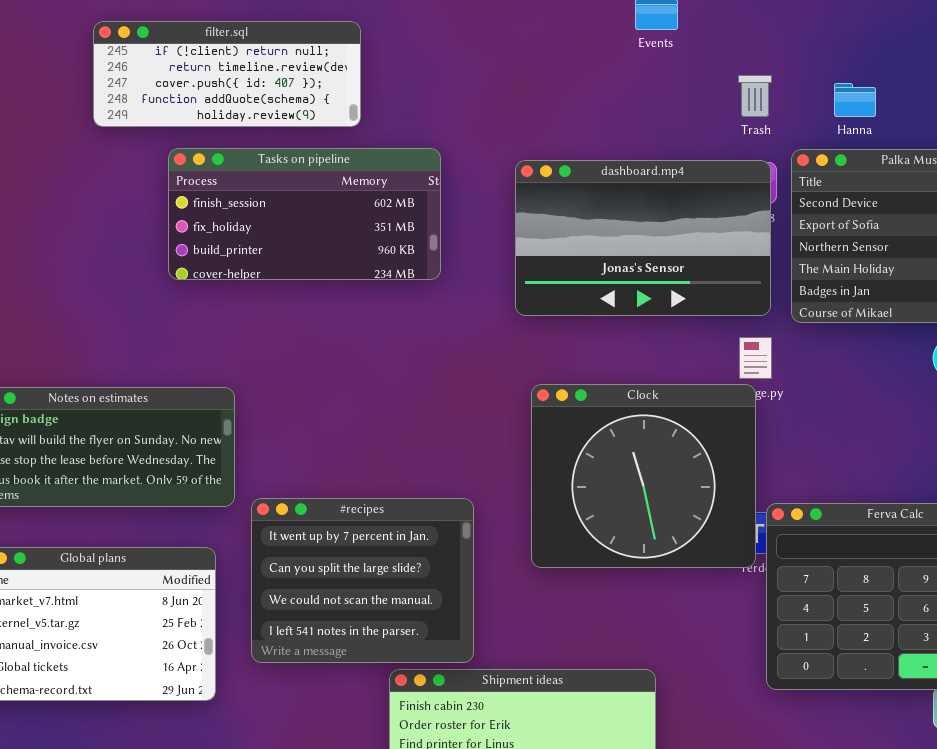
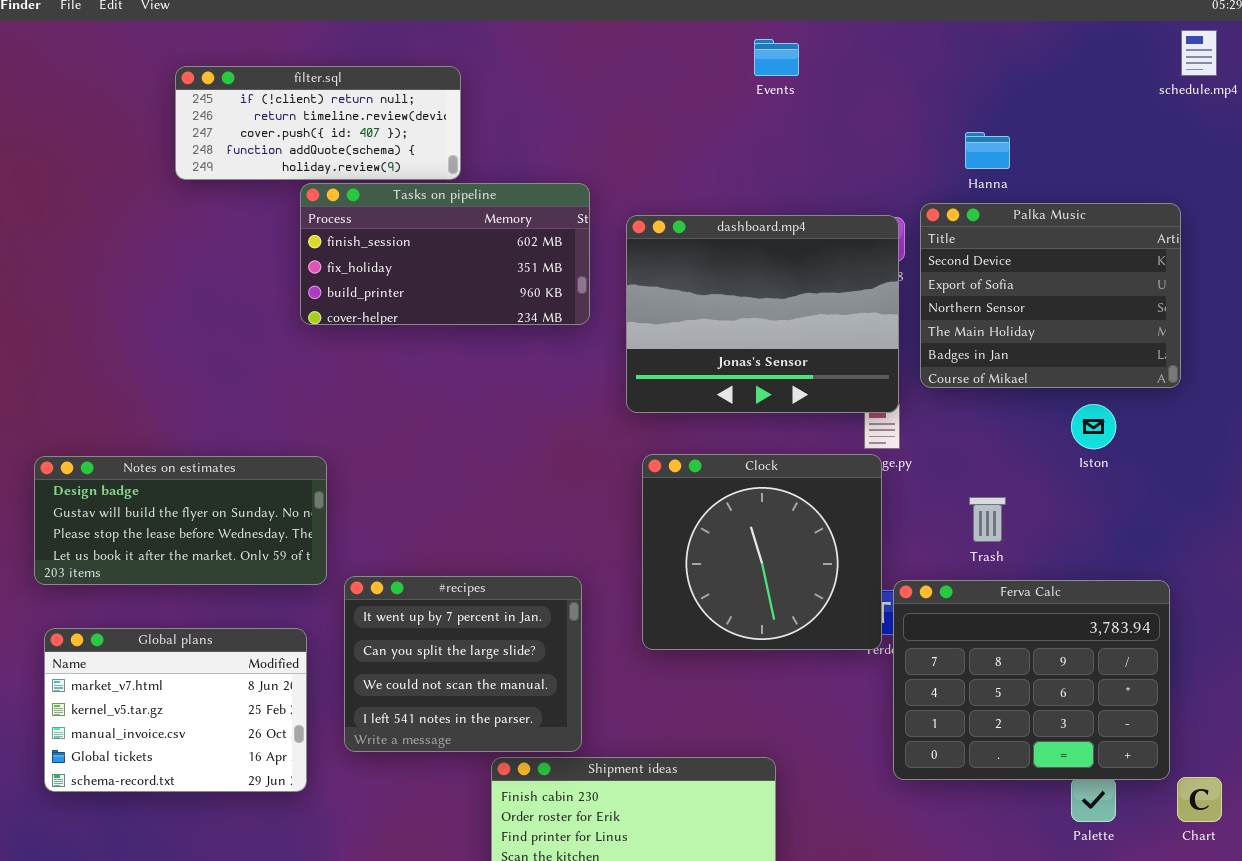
Trash: [738,75,772,117] -> [969,497,1006,542], moved
Tasks on pipeline: [168,148,441,280] -> [300,183,590,325], moved
dashboard.mp4: [515,160,771,316] -> [626,215,899,413], resized

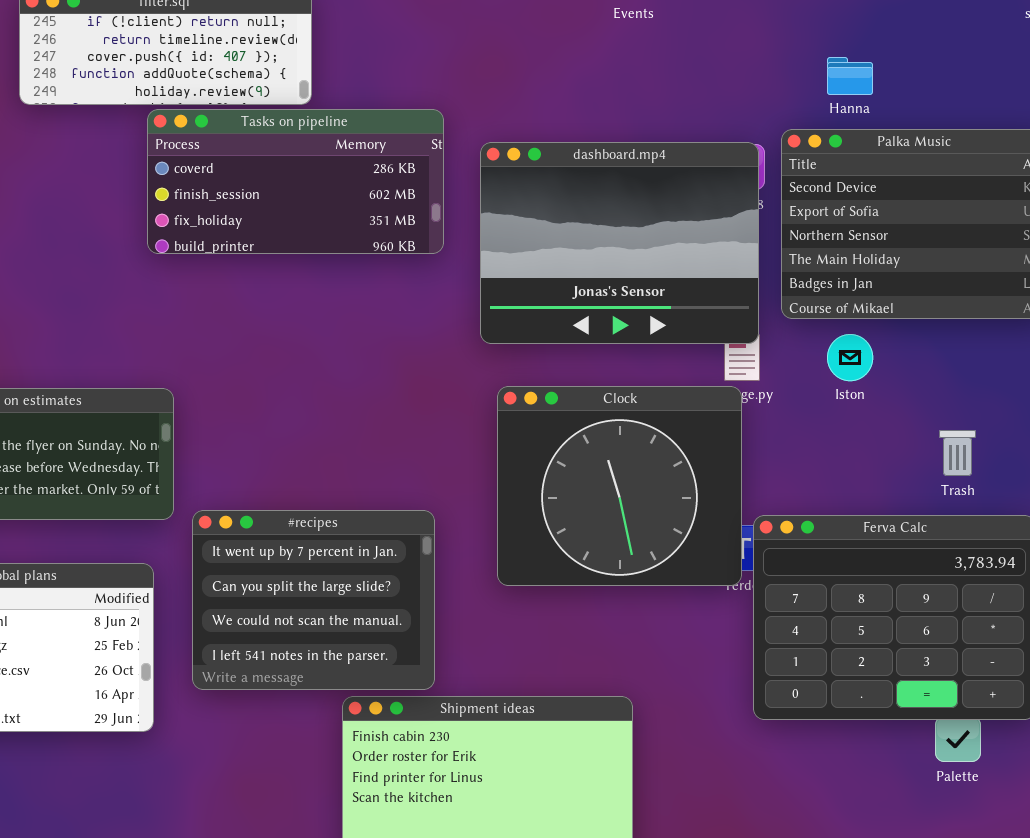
Tasks on pipeline: [300,183,590,325] -> [147,109,444,254], scrolled up 1 row
Iston: [1071,404,1116,449] -> [827,334,873,381], moved
Trash: [969,497,1006,542] -> [939,430,976,476], moved

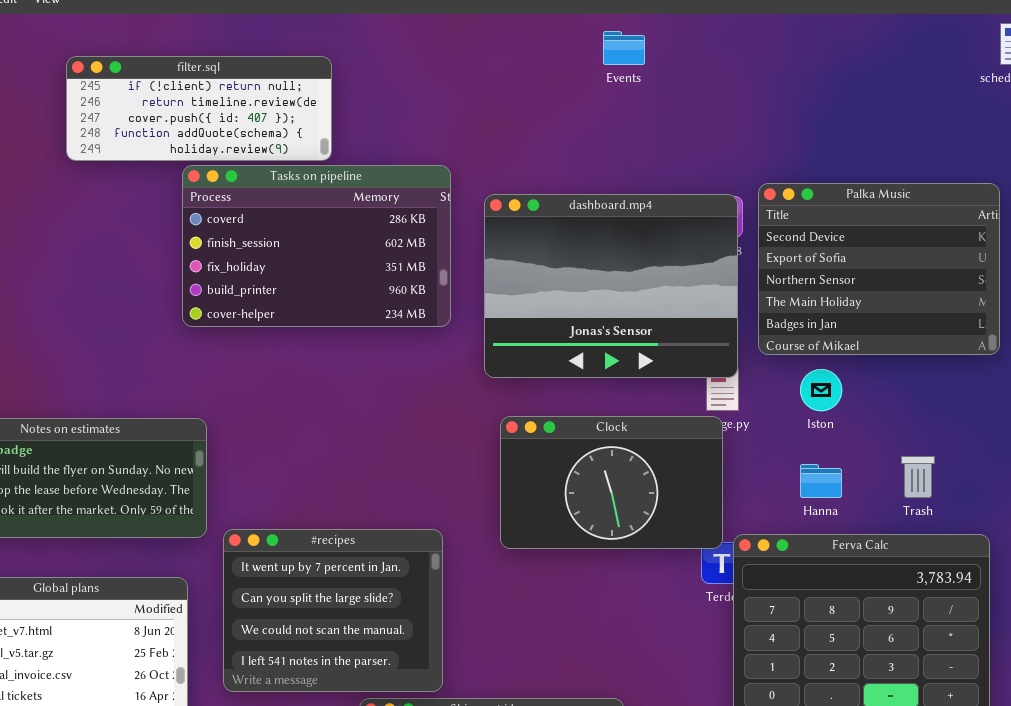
Hanna: [827,57,873,95] -> [800,464,842,498], moved
Tasks on pipeline: [147,109,444,254] -> [182,165,451,327], resized
Clock: [497,386,742,586] -> [500,416,723,549], resized

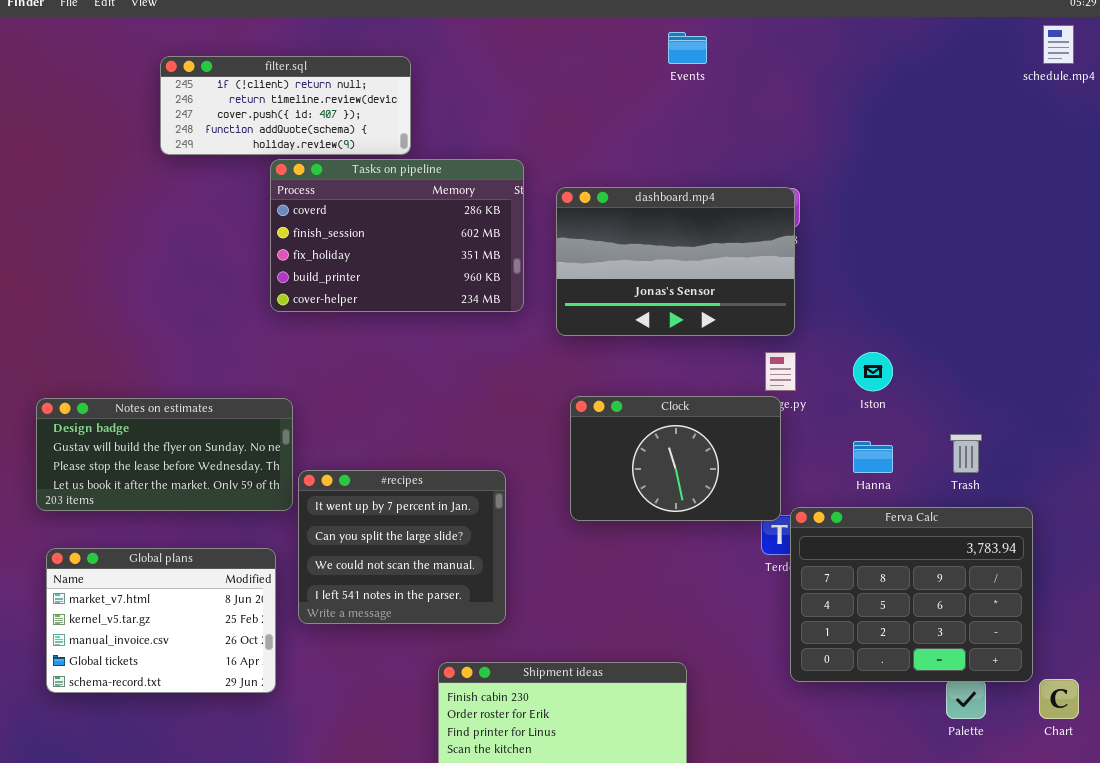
Palka Music: [758,183,1000,355] -> none, closed
dashboard.mp4: [484,194,738,378] -> [556,187,795,336], resized
#recipes: [223,529,443,692] -> [298,470,506,624], moved

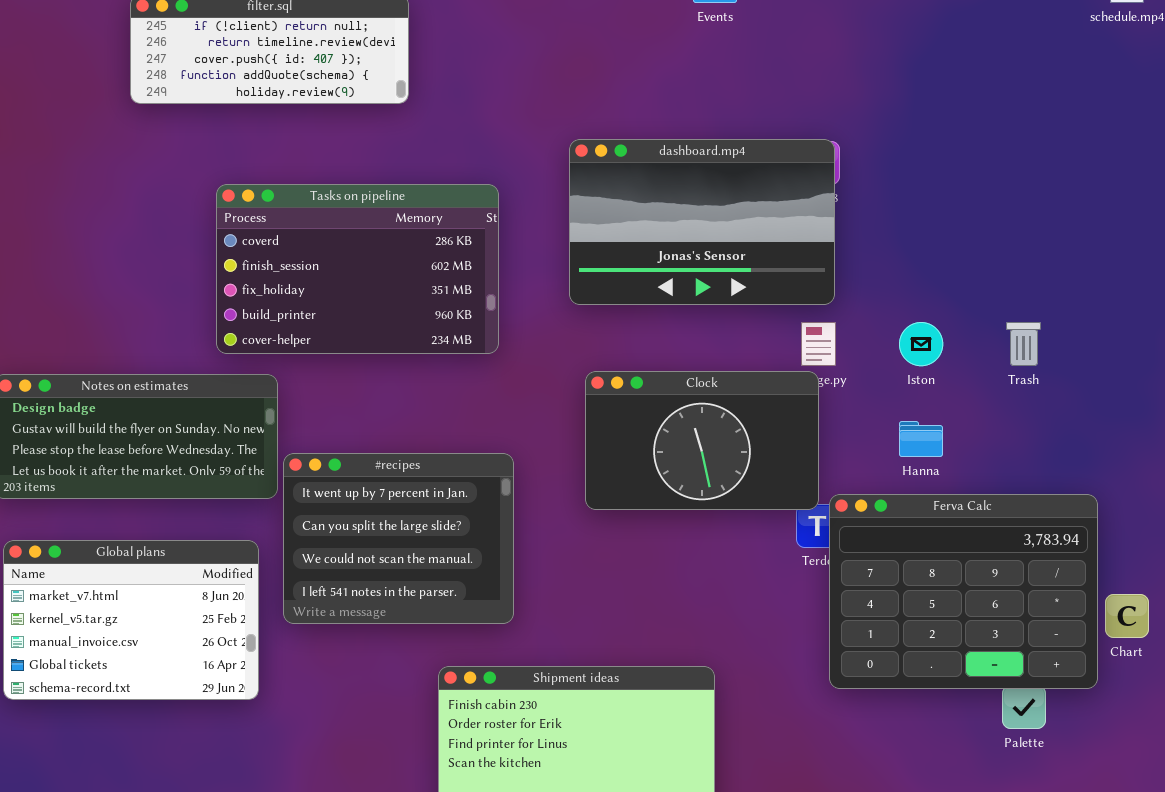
Tasks on pipeline: [270,159,524,312] -> [216,184,499,354], moved
Trash: [950,434,982,473] -> [1006,322,1041,366], moved
Chart: [1039,679,1079,719] -> [1105,594,1149,638], moved

